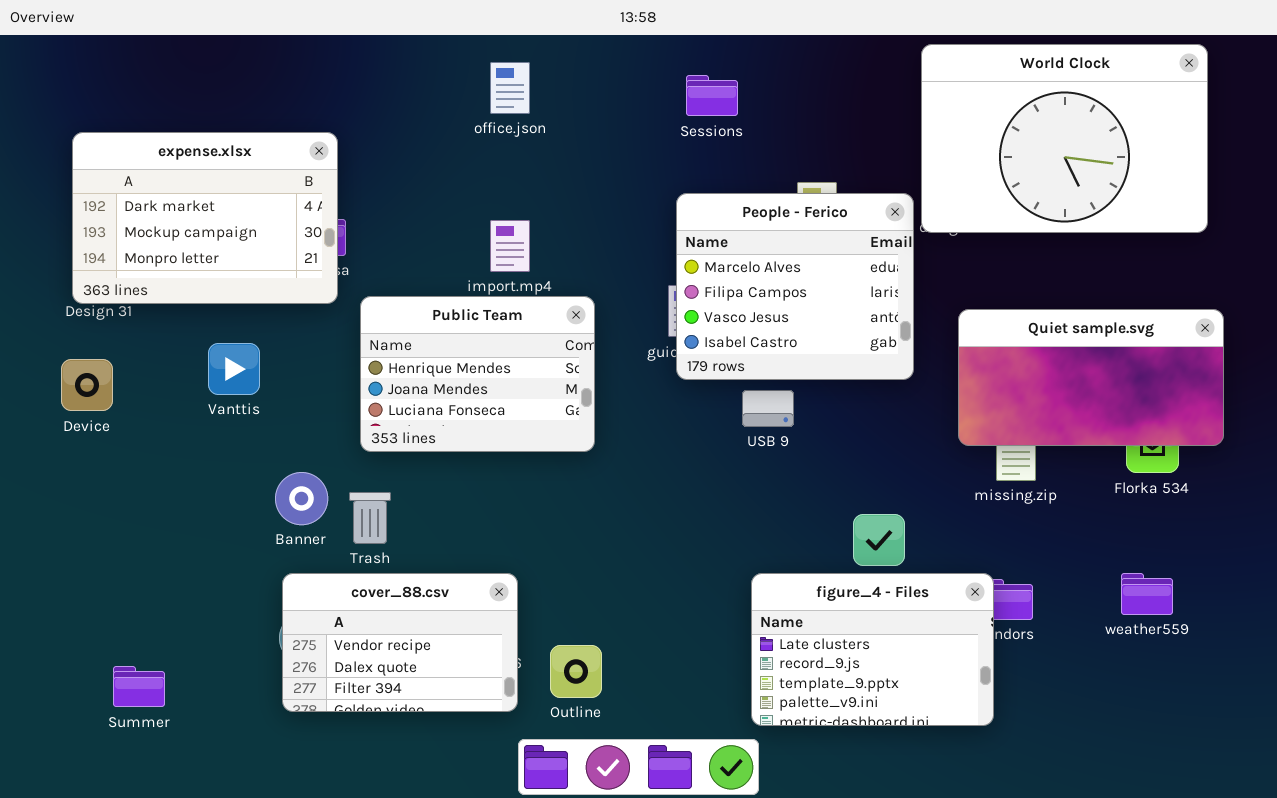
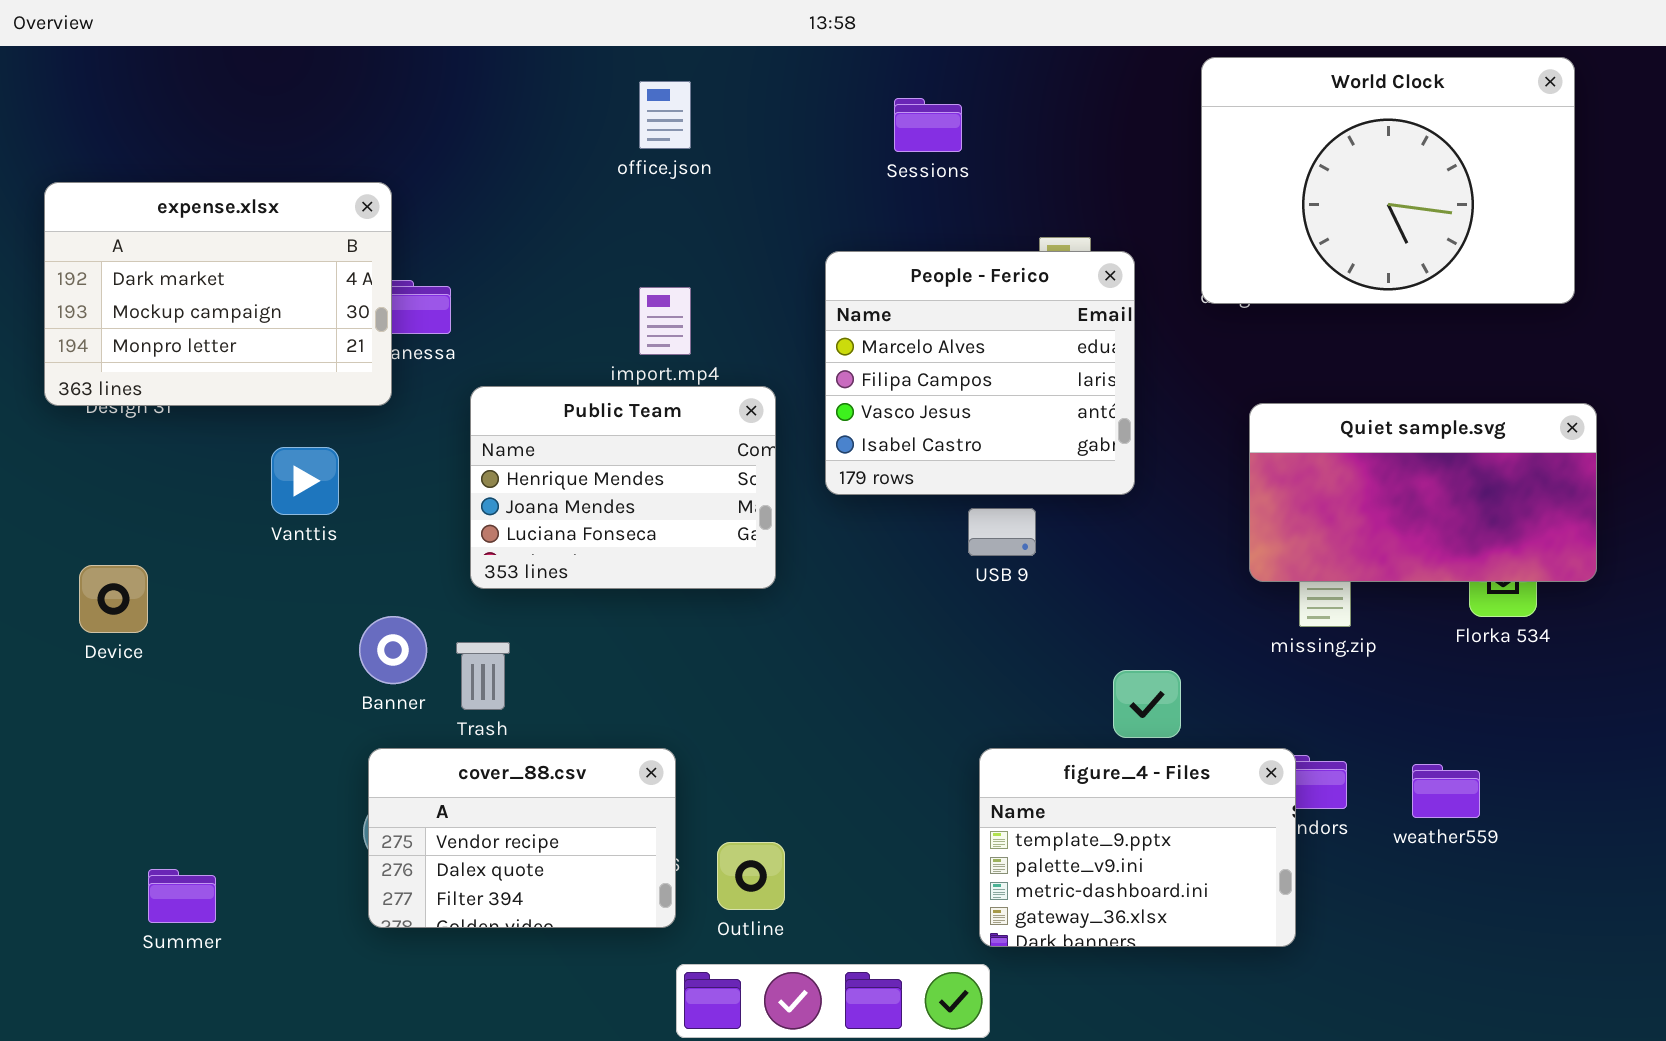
expense.xlsx: [72,132,338,304] -> [44,182,392,406], moved
People - Ferico: [676,193,914,380] -> [825,251,1135,495], moved
Device: [61,359,113,411] -> [79,565,148,633], moved
figure_4 - Files: [751,573,994,726] -> [979,748,1296,947], scrolled down 2 rows
weather559: [1121,573,1173,615] -> [1412,764,1480,818], moved

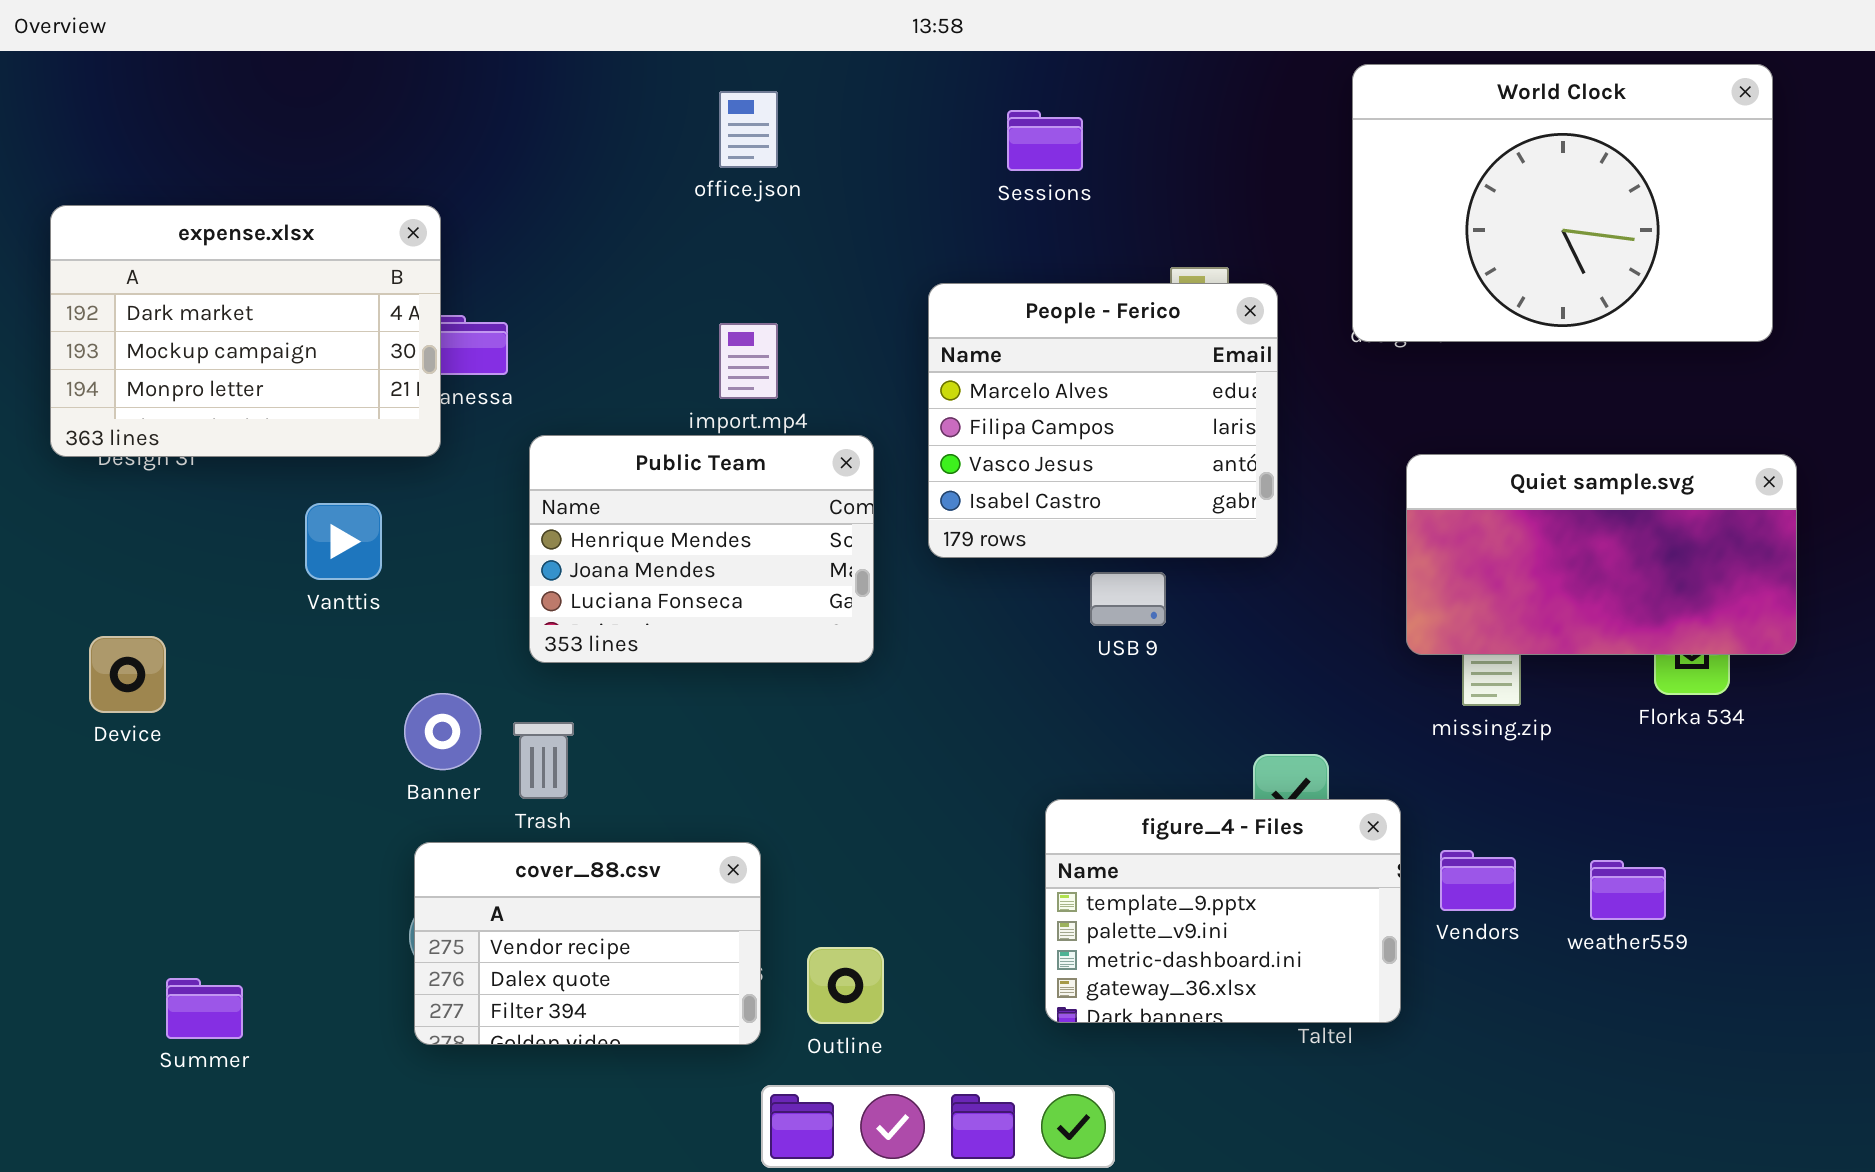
figure_4 - Files: [979,748,1296,947] -> [1045,799,1401,1023], moved

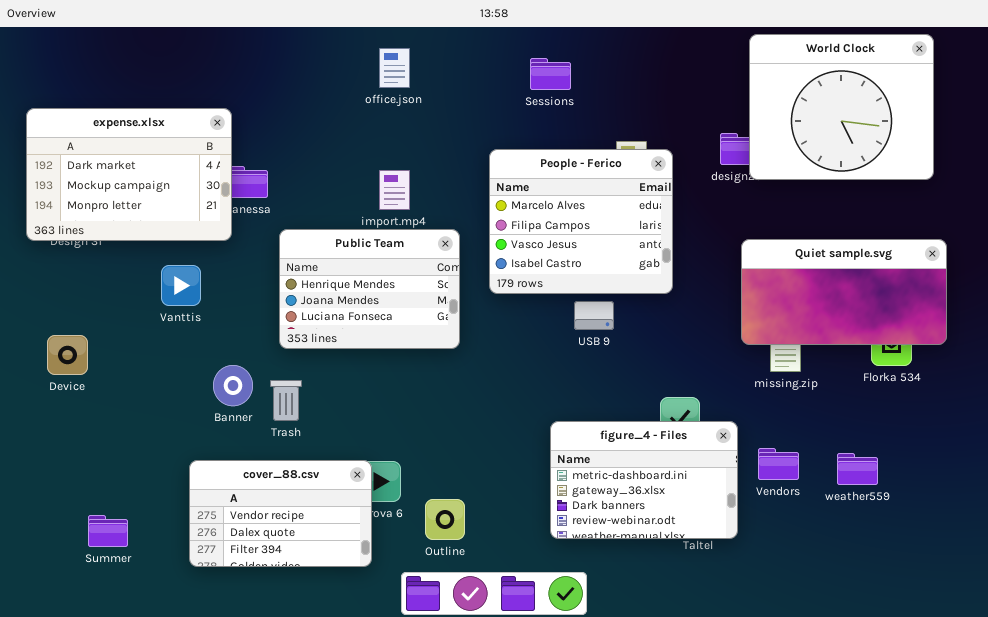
World Clock: [1352,64,1773,342] -> [749,34,934,180], resized
figure_4 - Files: [1045,799,1401,1023] -> [550,421,738,539], scrolled down 2 rows
cover_88.csv: [414,842,761,1045] -> [189,460,372,567], moved

